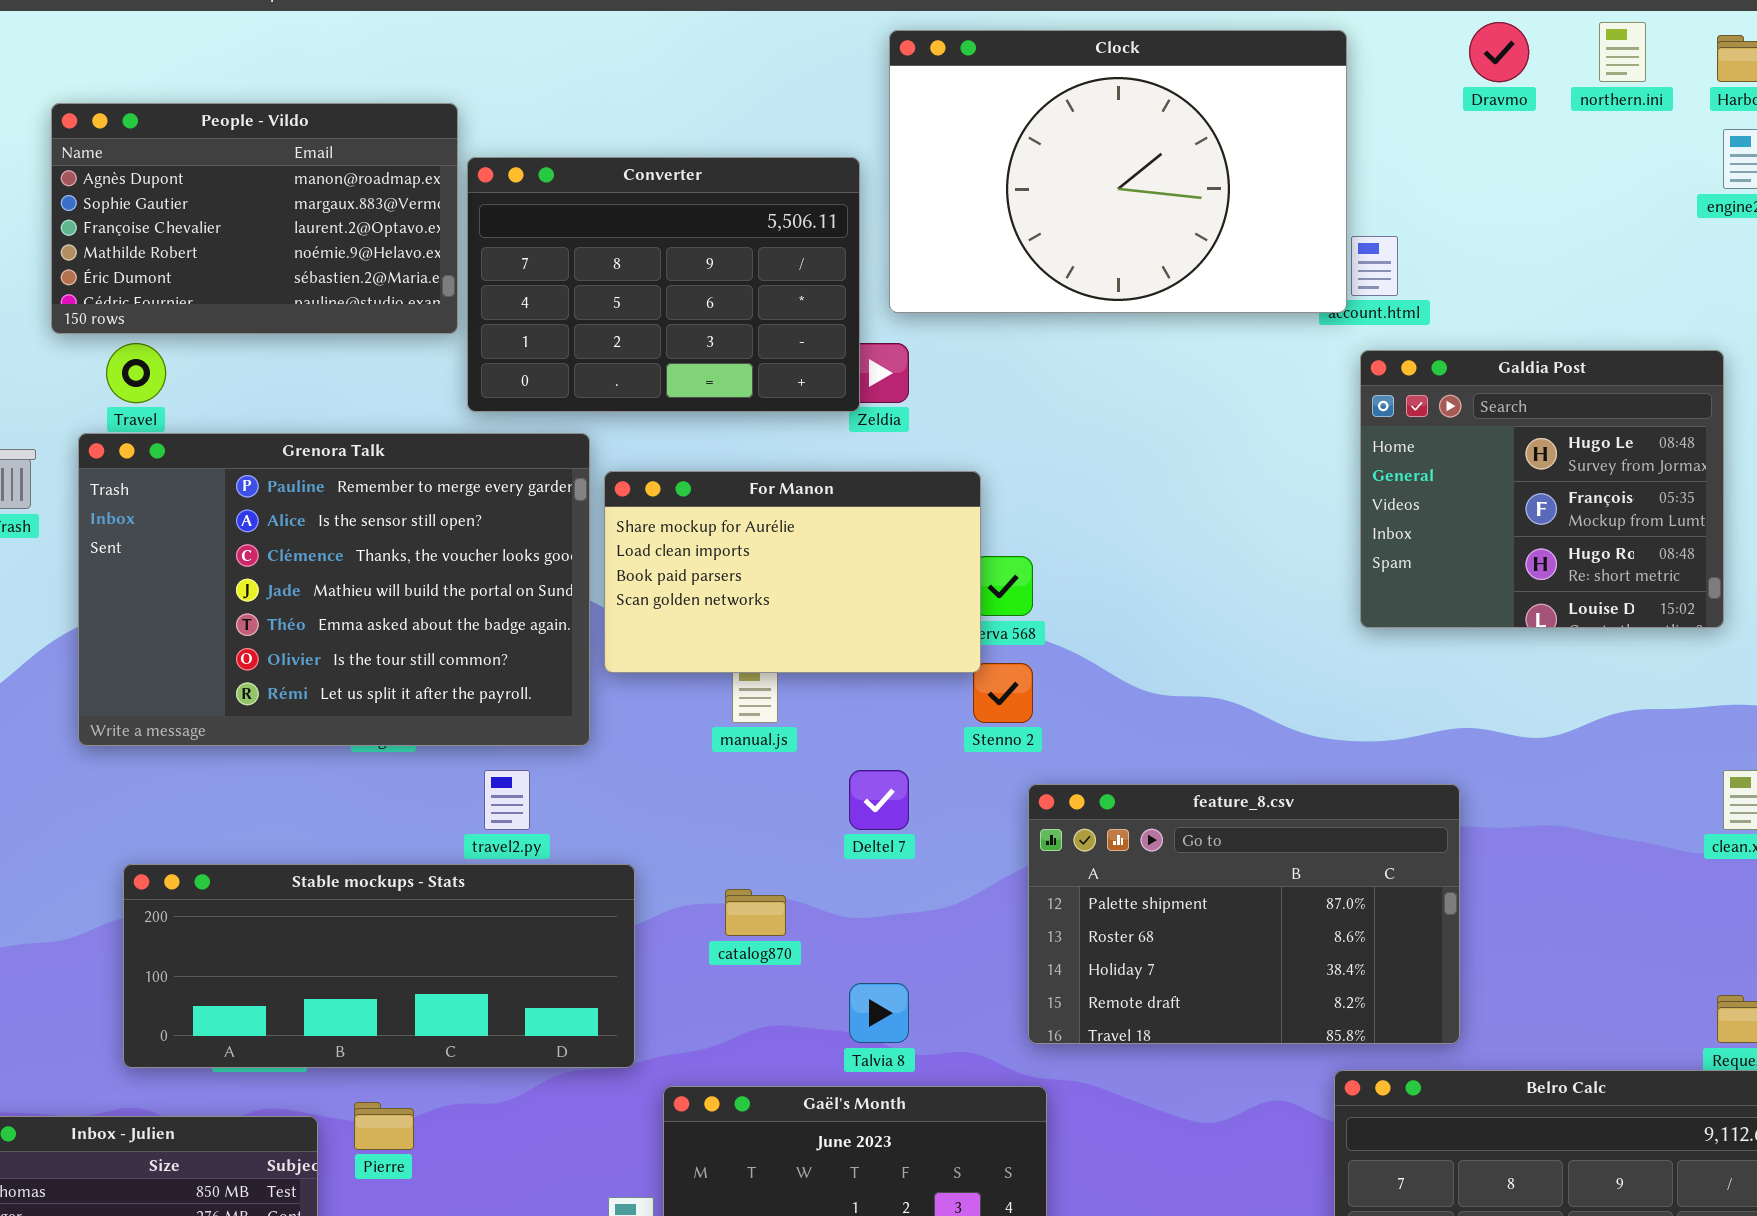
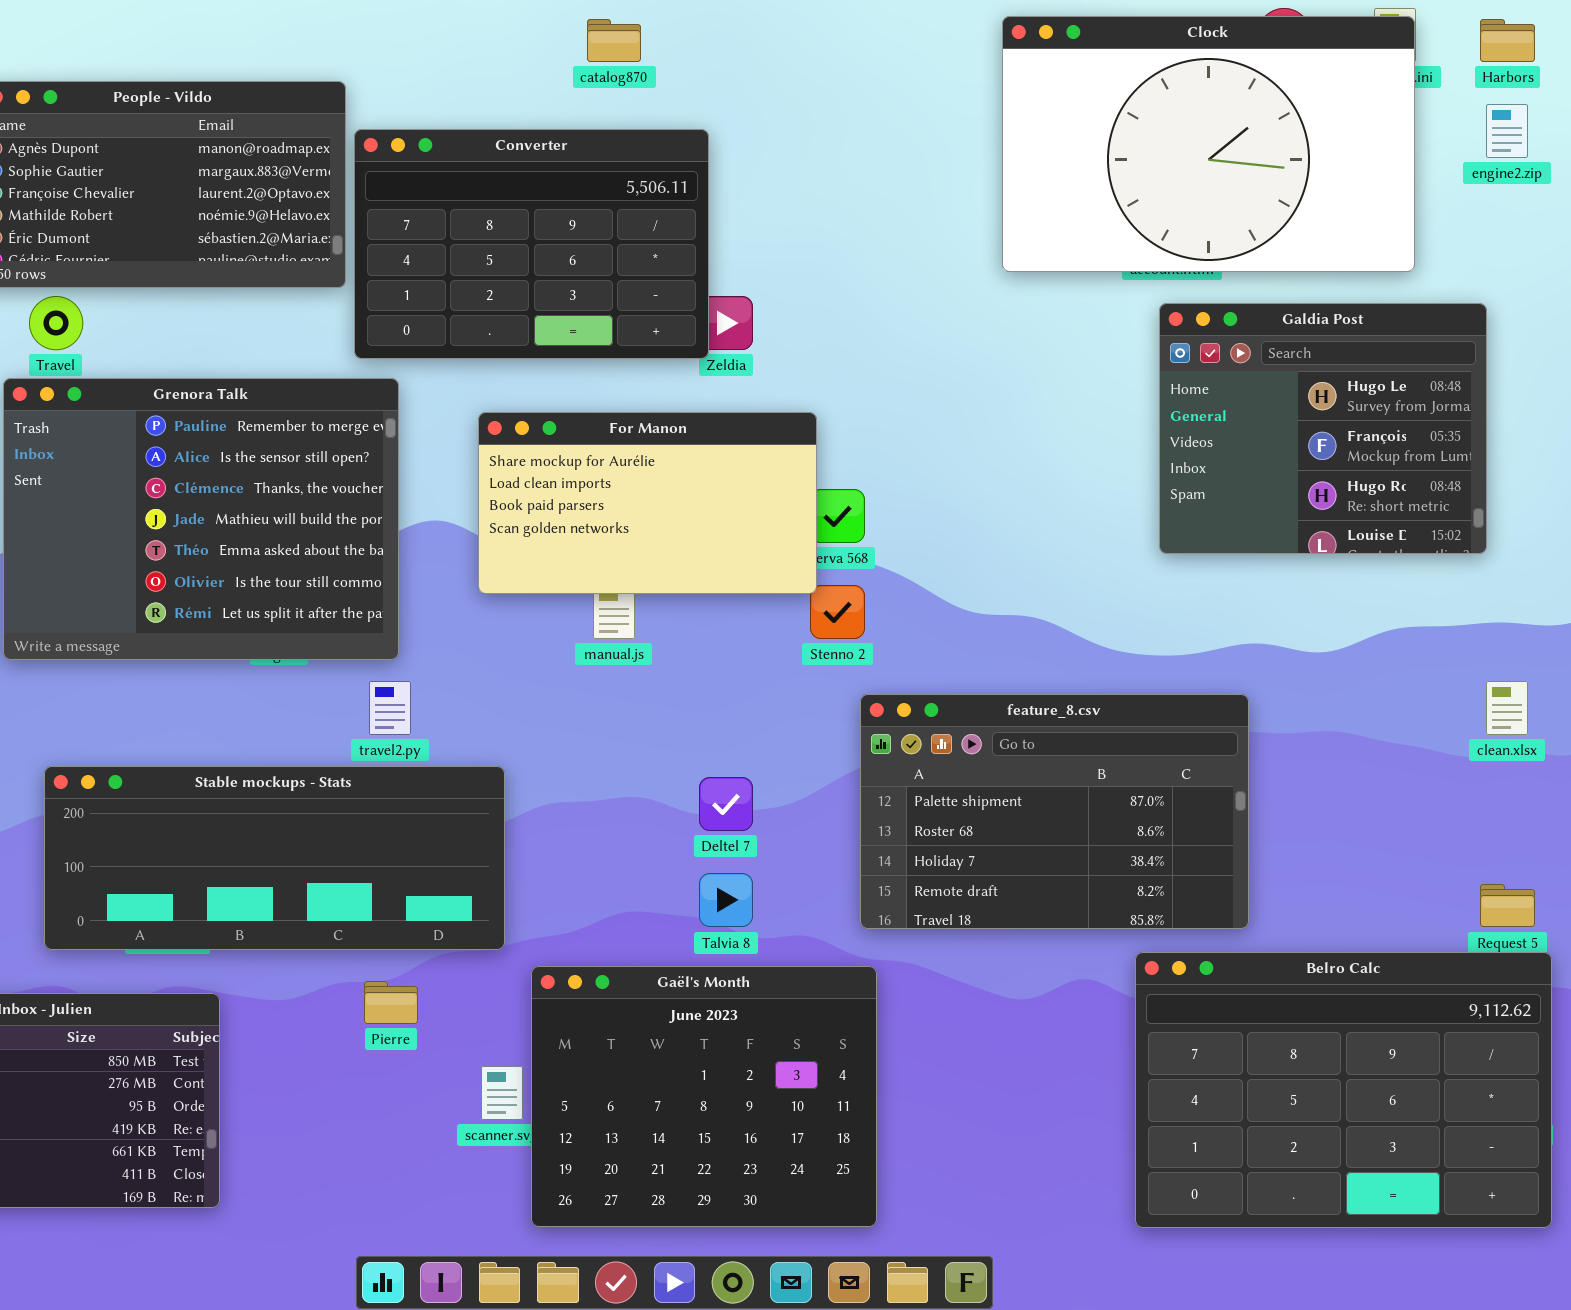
Clock: [889,30,1347,313] -> [1002,16,1415,272], moved
Grenora Talk: [78,433,590,746] -> [3,378,399,660], resized
Deltel 7: [849,770,909,830] -> [699,777,753,831], moved
catalog870: [725,889,786,936] -> [587,19,641,62], moved
Pierre: [354,1102,414,1150] -> [364,981,418,1024], moved

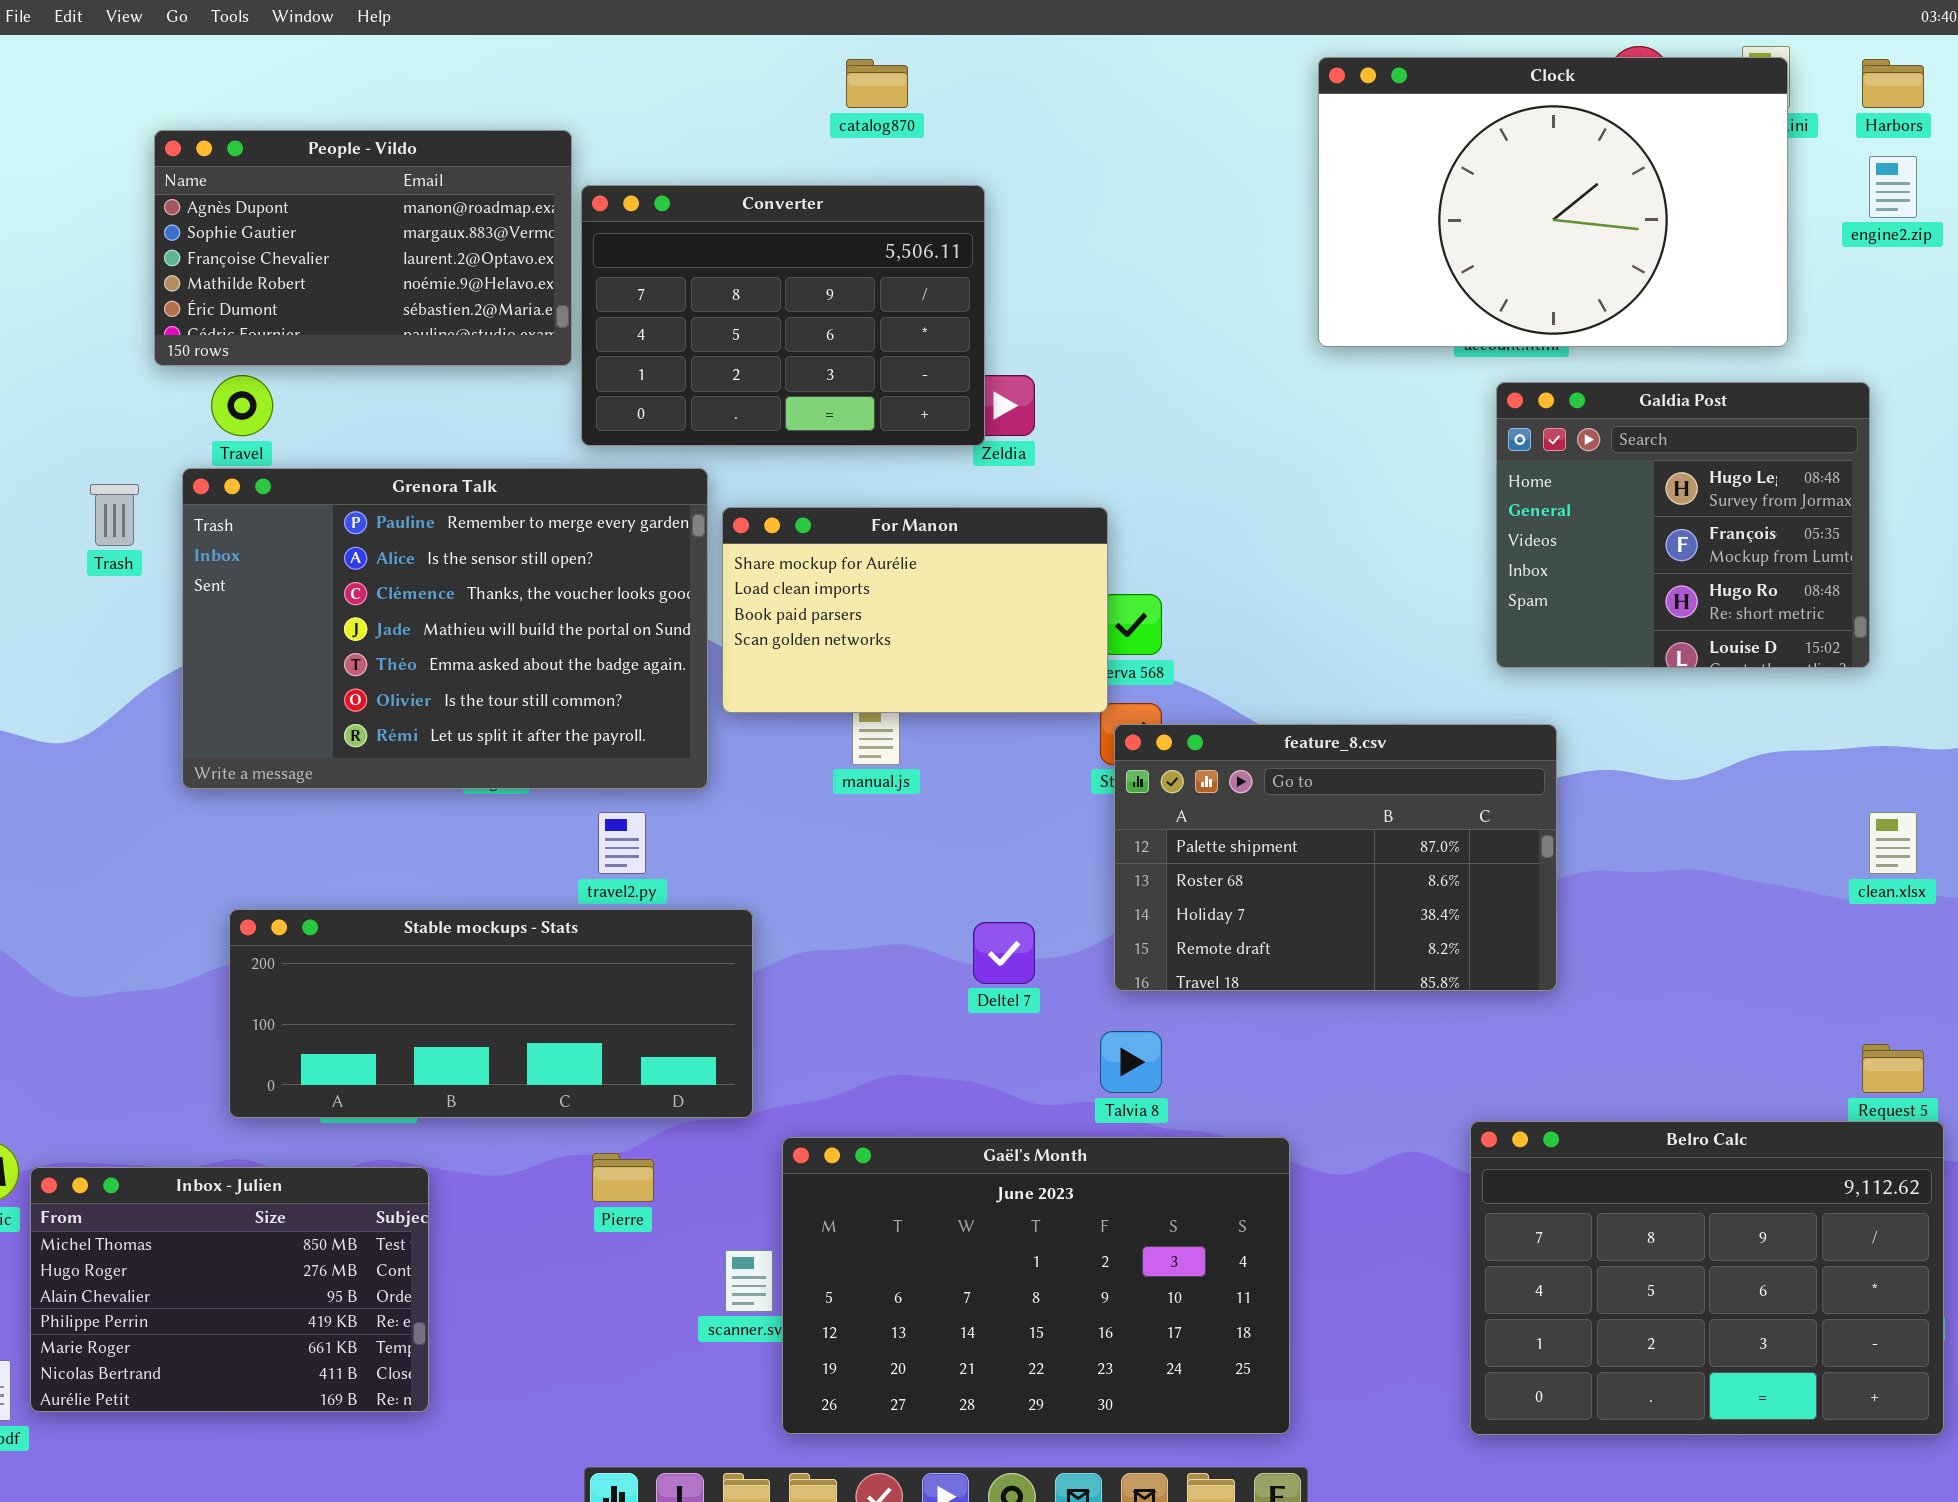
Grenora Talk: [3,378,399,660] -> [182,468,708,789], resized
feature_8.csv: [860,694,1249,929] -> [1114,724,1557,991], moved
Talvia 8: [699,873,753,927] -> [1100,1031,1162,1093], moved
Gaël's Month: [531,966,877,1227] -> [782,1137,1290,1434], resized

